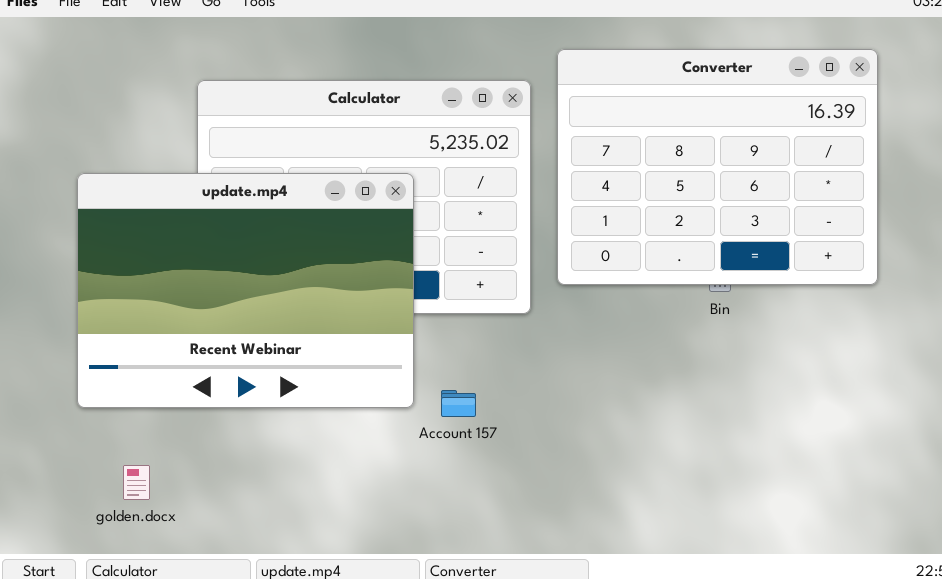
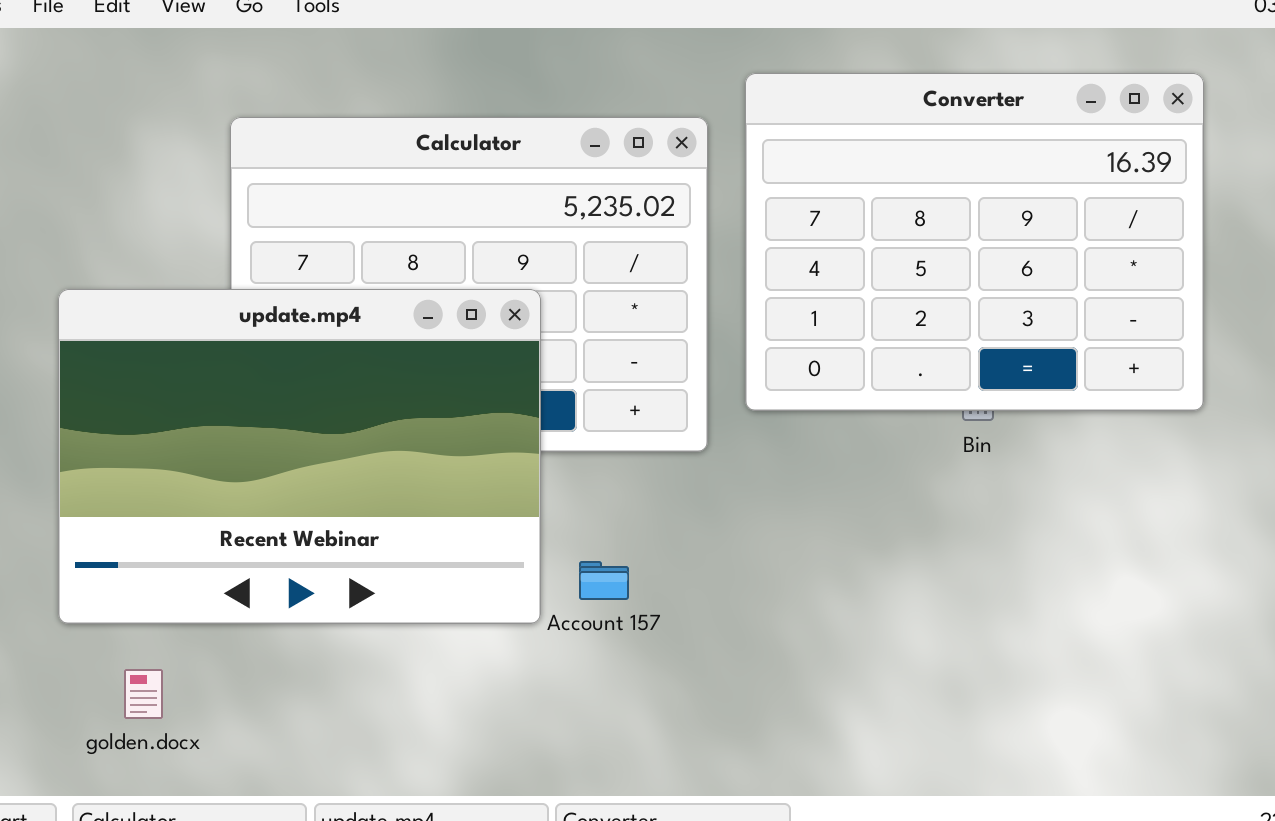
update.mp4: [77,173,414,408] -> [58,289,541,624], moved

